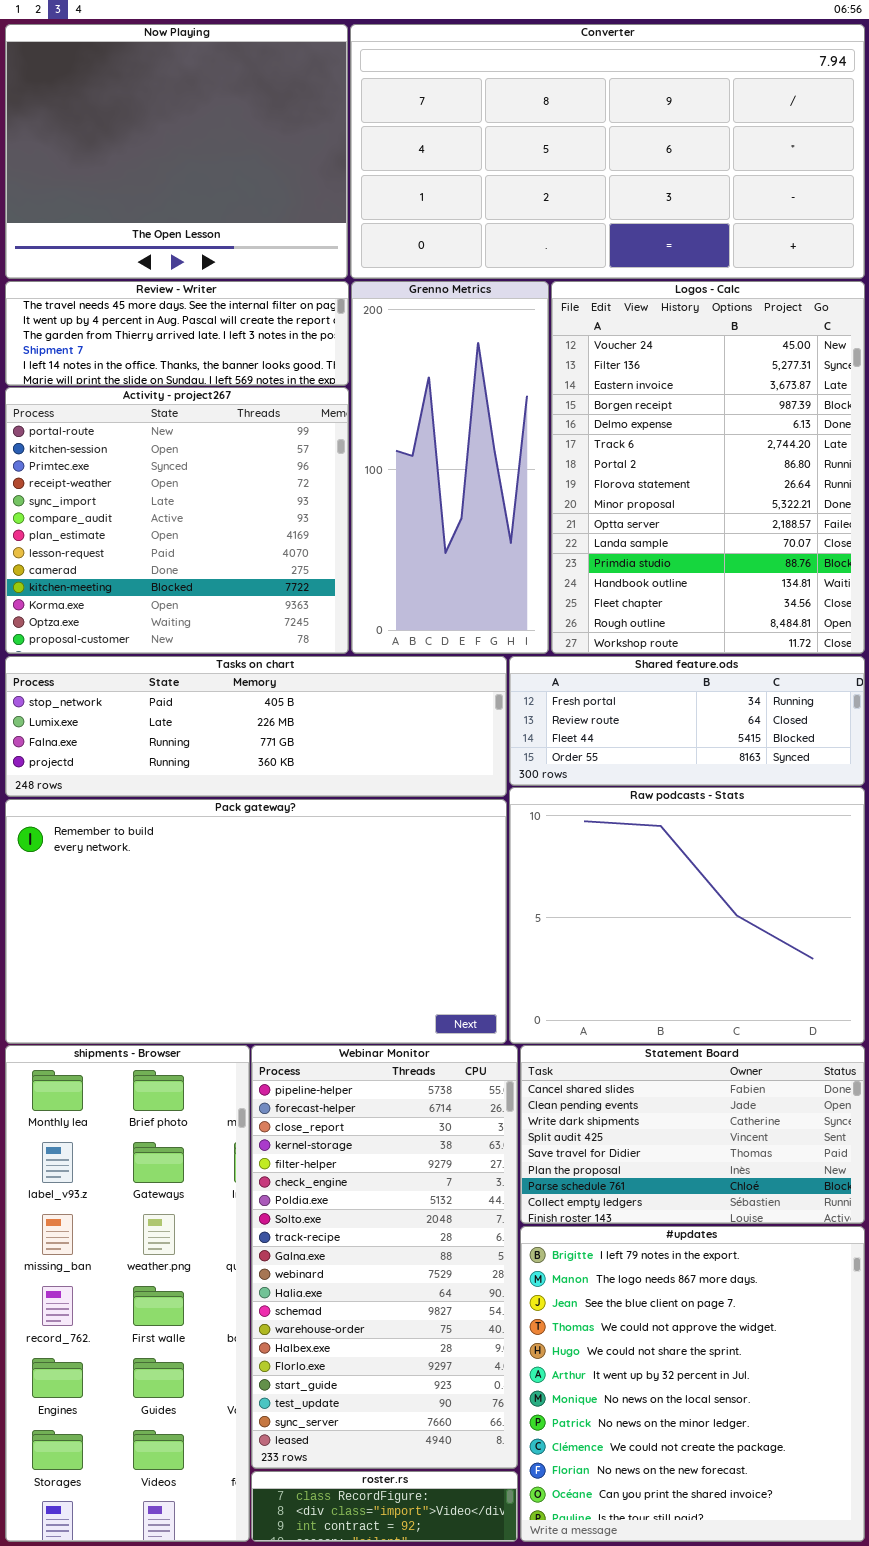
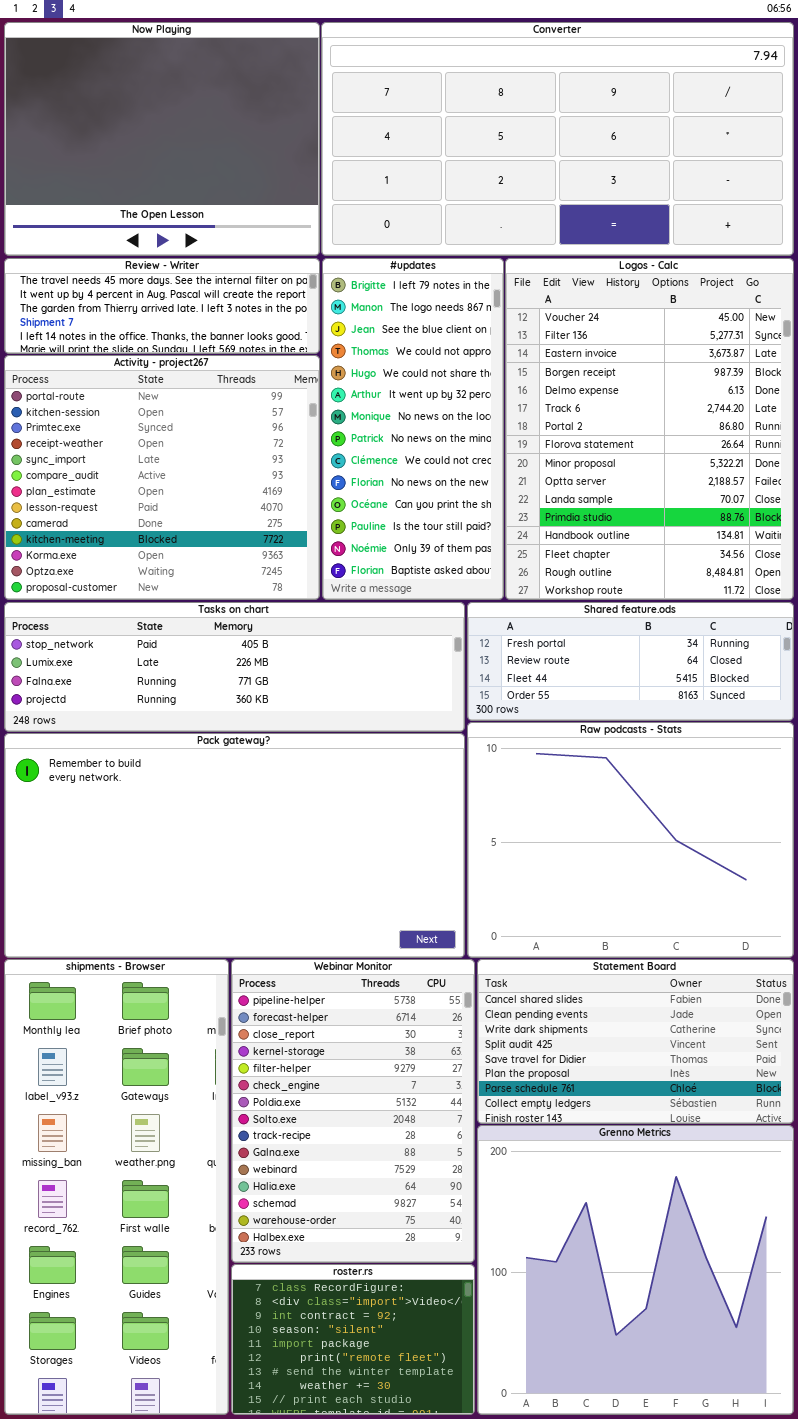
Grenno Metrics: [351,281,549,654] -> [477,1125,794,1415], moved, resized
Webinar Monitor: [251,1045,518,1469] -> [231,959,475,1263], resized
#updates: [520,1226,865,1542] -> [322,258,504,600], moved, resized
roster.rs: [251,1471,518,1542] -> [231,1264,475,1415], resized

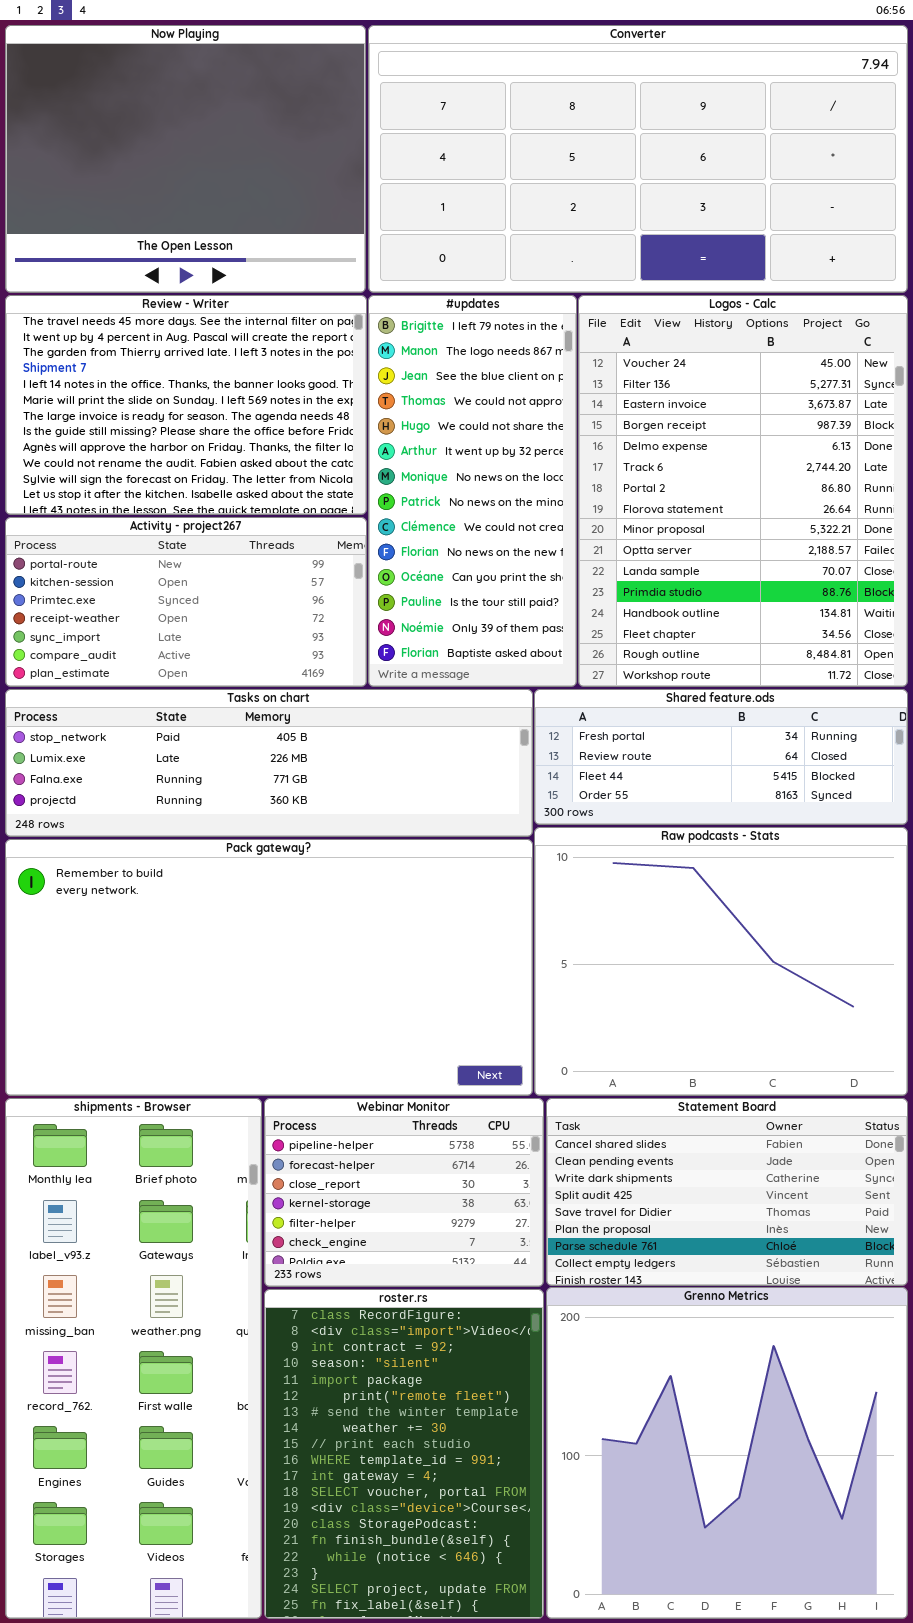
Review - Writer: [4,258,320,354] -> [5,295,367,515], resized
Activity - project267: [4,355,320,600] -> [5,517,367,687], resized
Webinar Monitor: [231,959,475,1263] -> [264,1098,544,1287], resized
roster.rs: [231,1264,475,1415] -> [264,1289,544,1619], resized

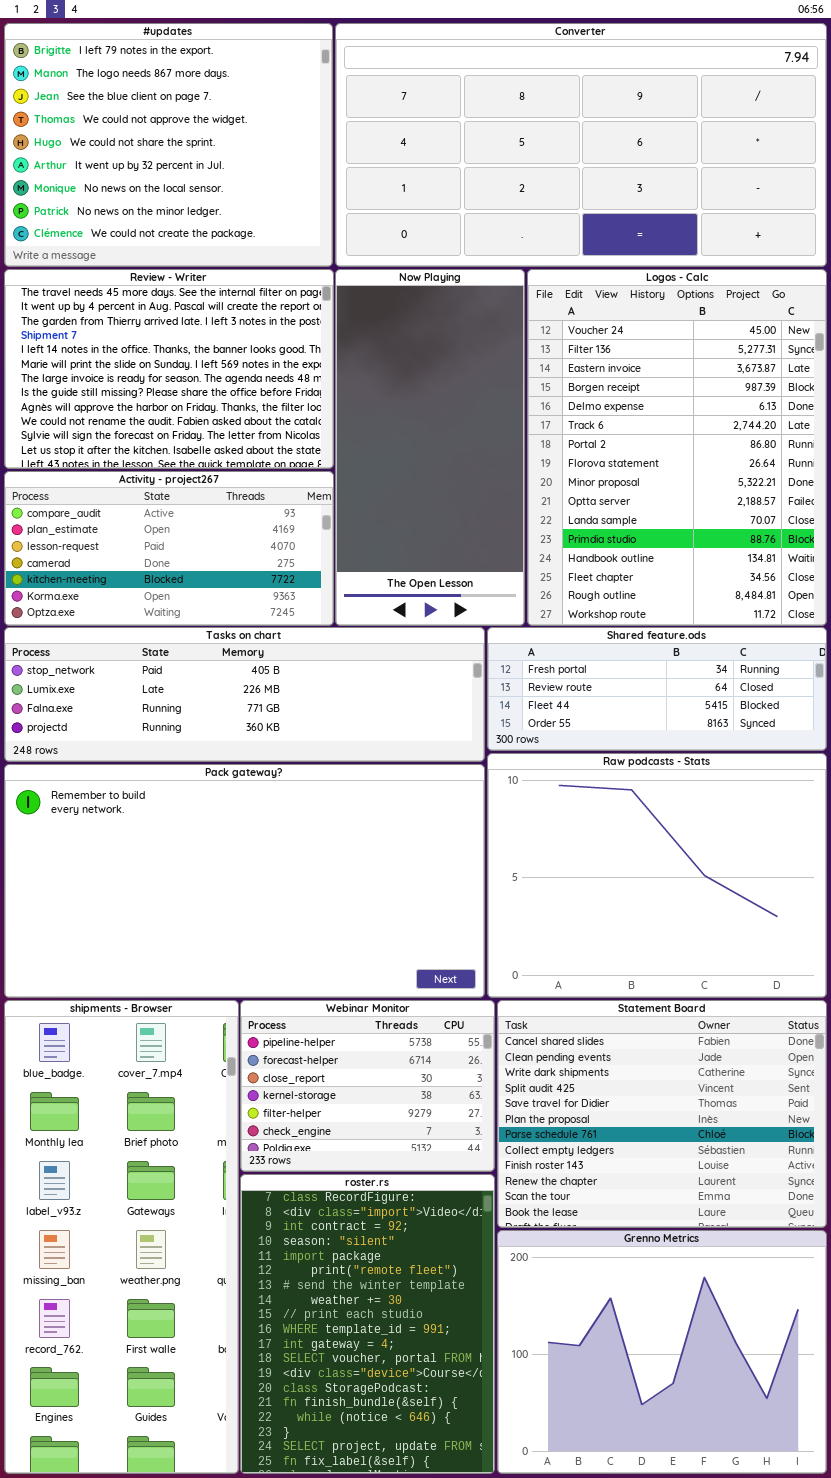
Now Playing: [5,25,366,293] -> [335,269,525,626], moved, resized
#updates: [368,295,577,687] -> [4,23,333,267], moved, resized
Activity - project267: [5,517,367,687] -> [4,471,334,626], scrolled down 5 rows
shipments - Browser: [5,1098,262,1619] -> [4,1000,239,1474], scrolled up 1 row
Statement Board: [546,1098,908,1286] -> [497,1000,827,1228], resized
Grenno Metrics: [546,1287,908,1619] -> [497,1230,827,1474], resized

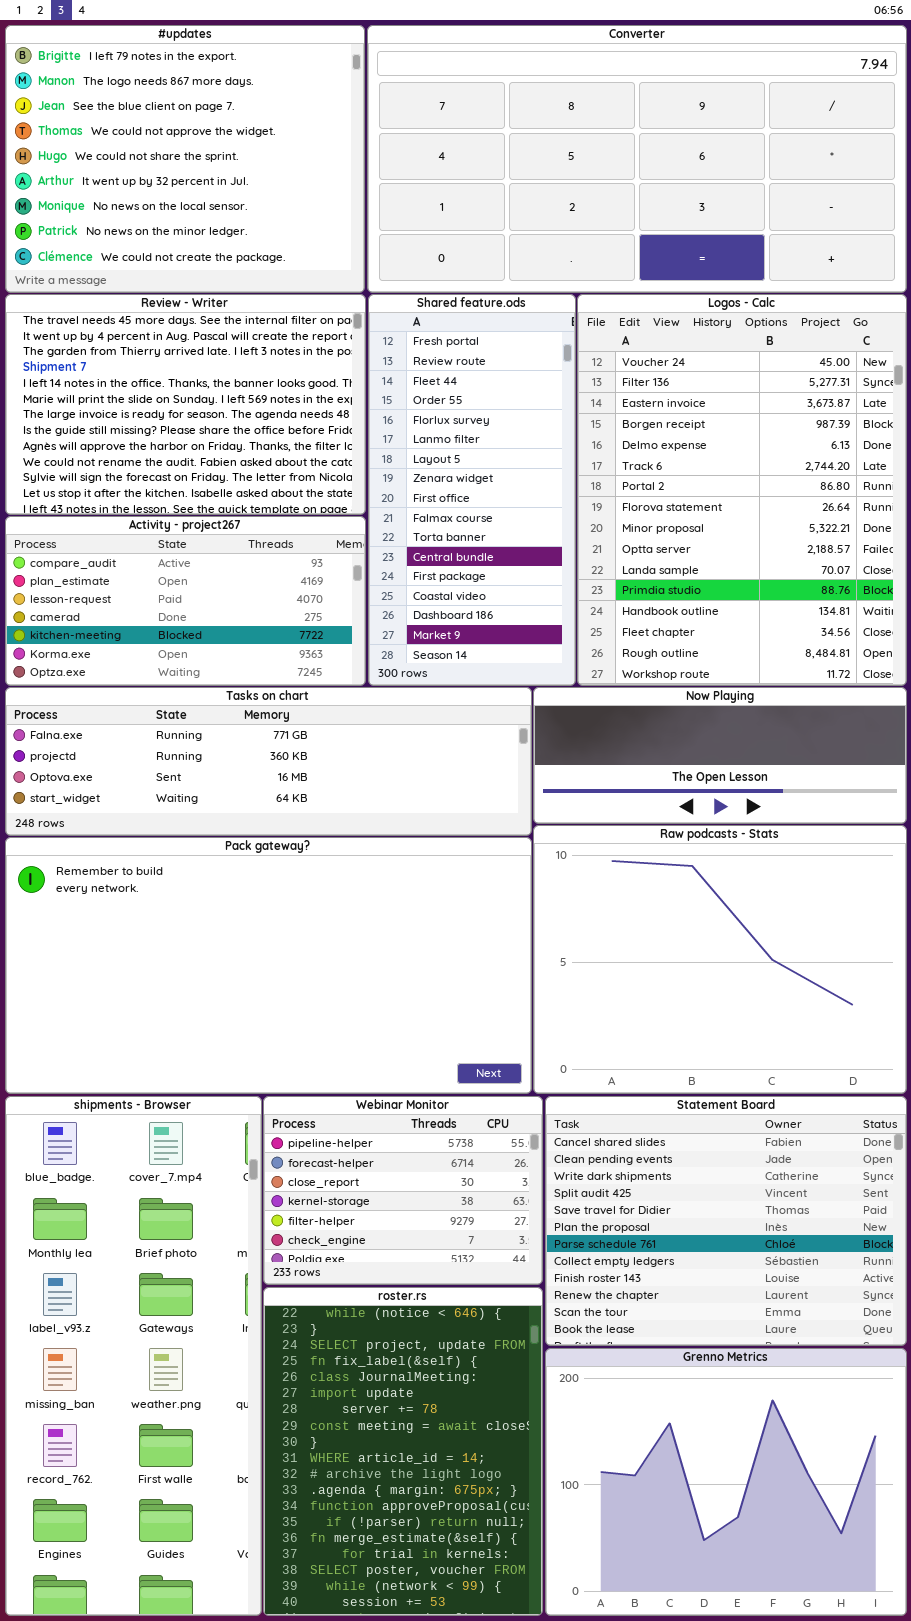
Now Playing: [335,269,525,626] -> [533,687,907,824], moved, resized
Tasks on chart: [4,627,485,762] -> [5,687,532,836], scrolled down 2 rows
Shared feature.ods: [487,627,827,751] -> [368,294,576,686], moved, resized
roster.rs: [240,1174,495,1474] -> [263,1287,543,1616], scrolled down 15 rows

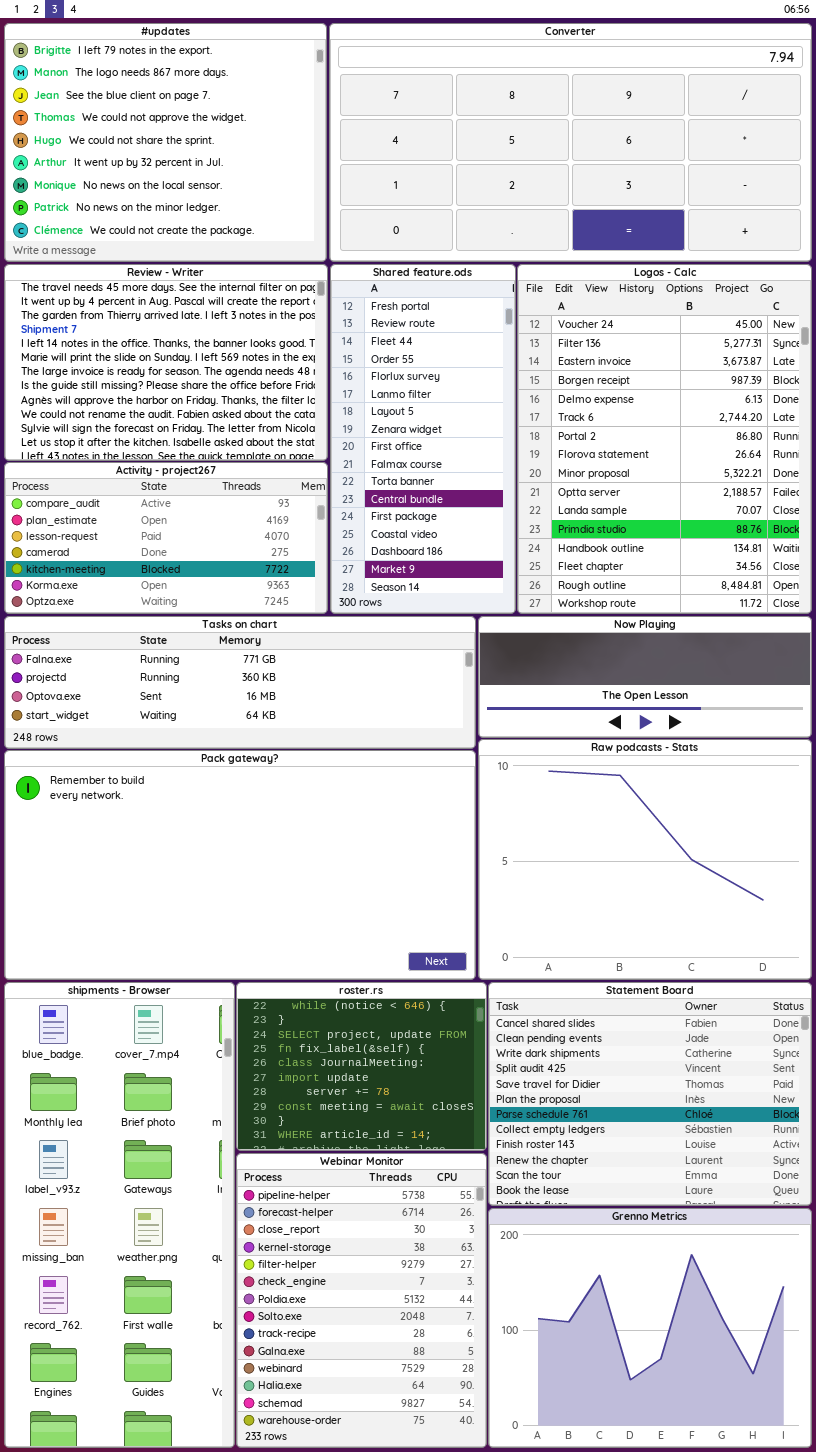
Webinar Monitor: [263,1096,543,1285] -> [236,1153,487,1448], moved, resized
roster.rs: [263,1287,543,1616] -> [236,982,487,1151], moved, resized

